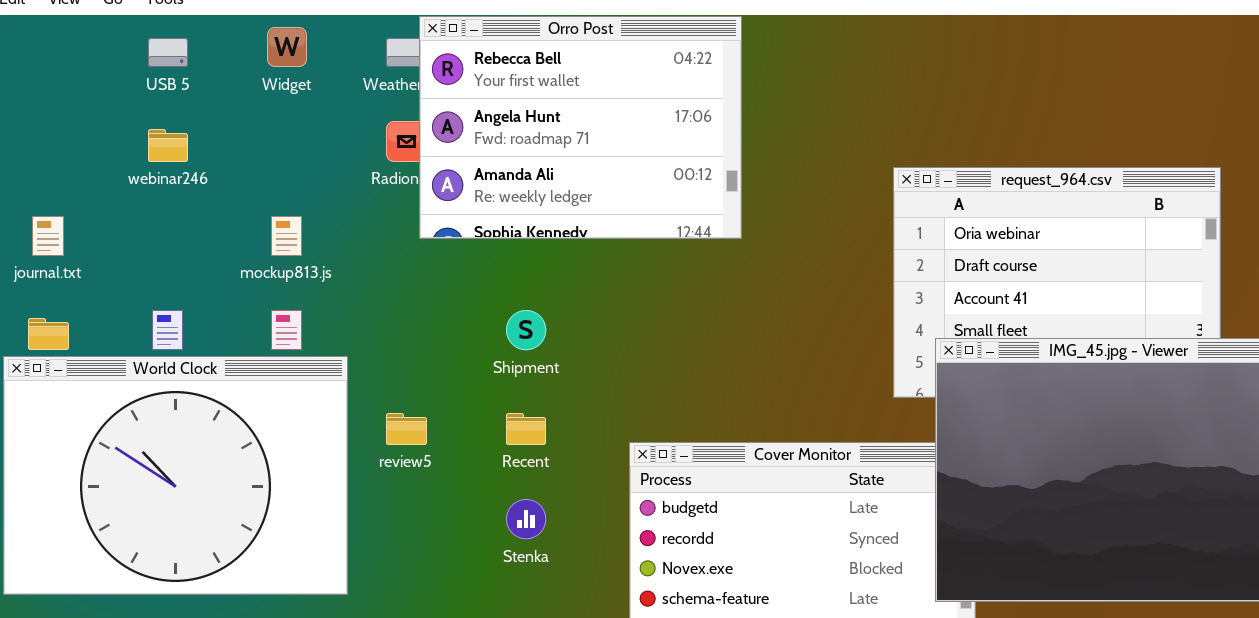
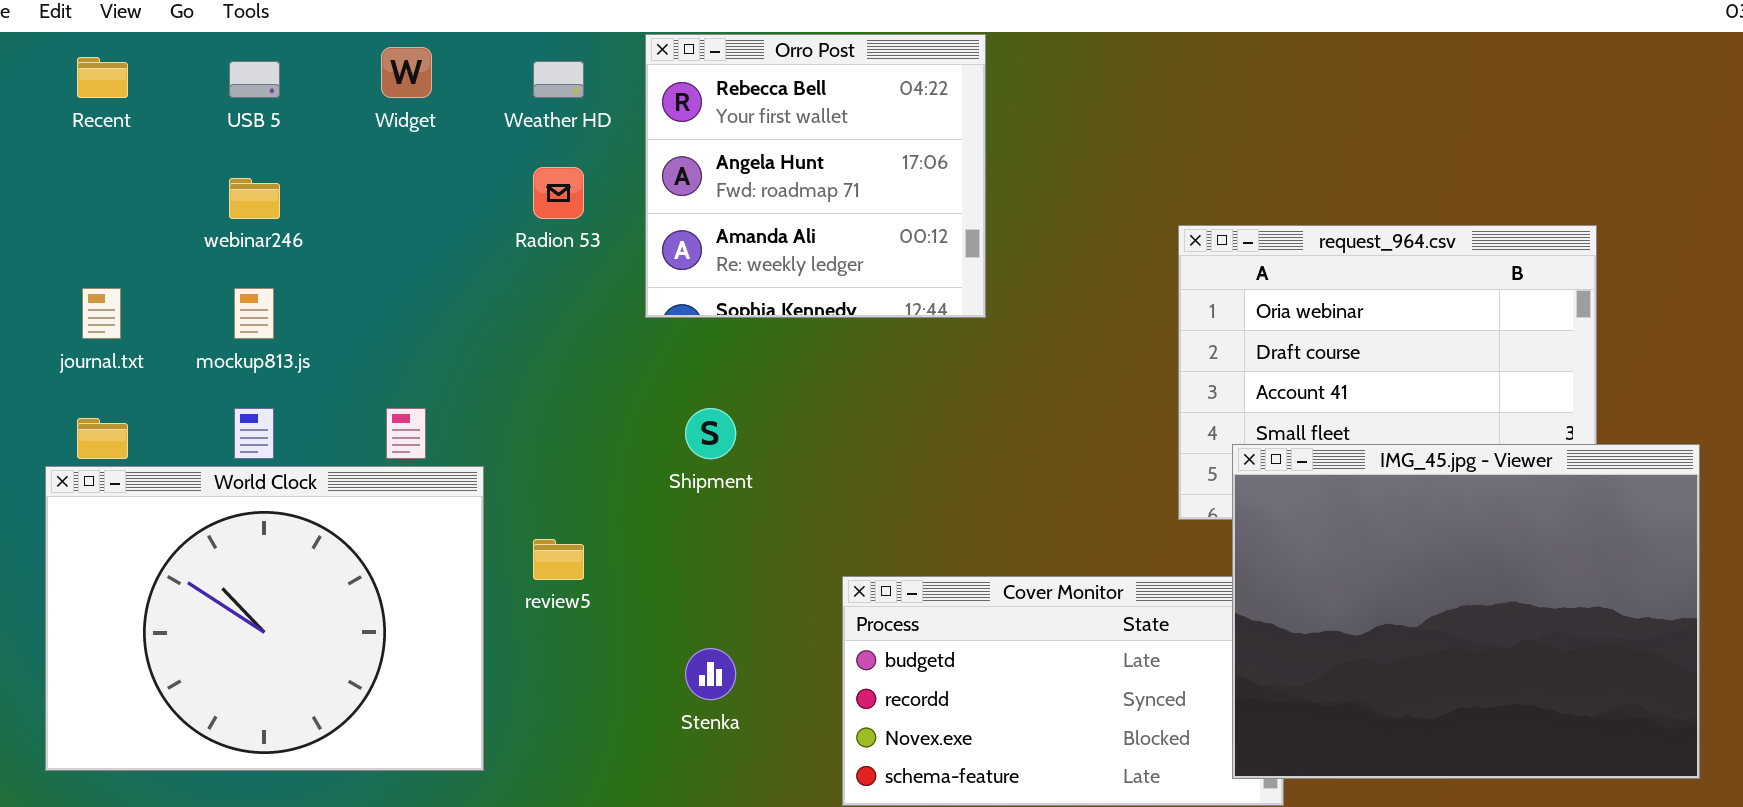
Orro Post: [419,16,742,239] -> [645,34,986,318], resized
mockup813.js: [271,216,302,256] -> [234,288,274,339], moved
Recent: [506,413,546,445] -> [77,57,128,98], moved

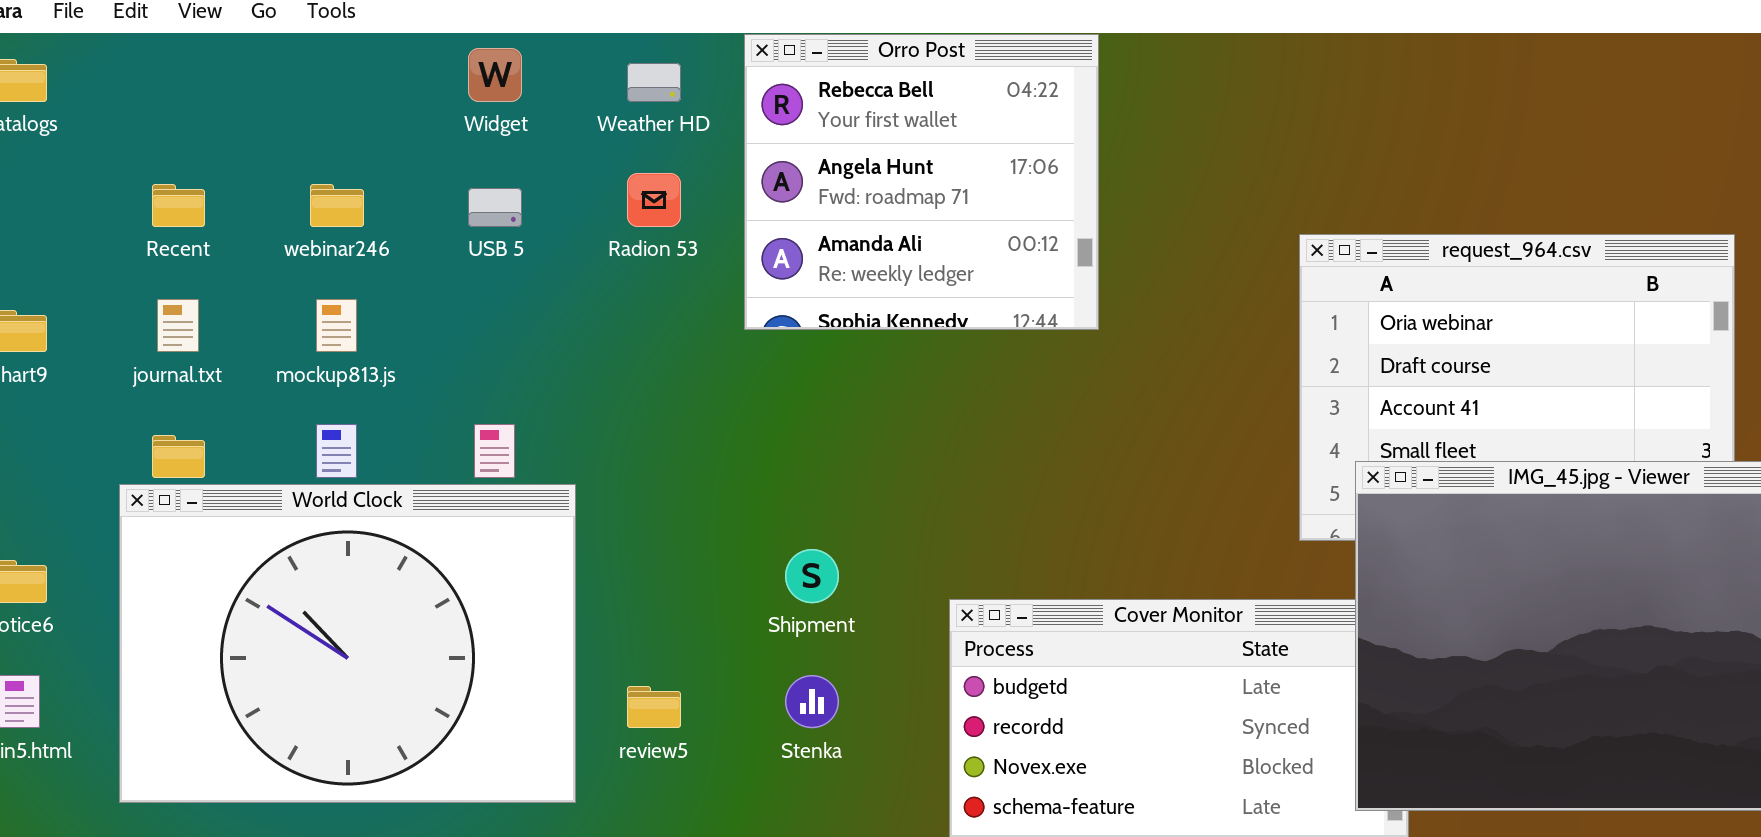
Recent: [77,57,128,98] -> [152,184,205,227], moved
USB 5: [229,61,280,98] -> [468,188,522,227], moved
Shipment: [685,408,736,459] -> [785,549,839,603], moved
review5: [533,539,584,580] -> [627,686,681,728], moved

